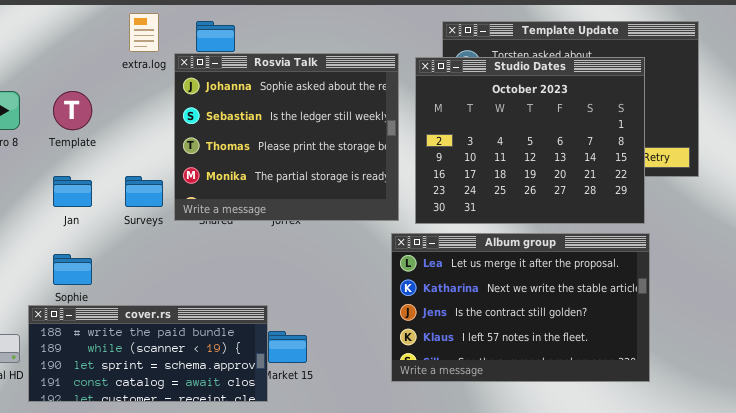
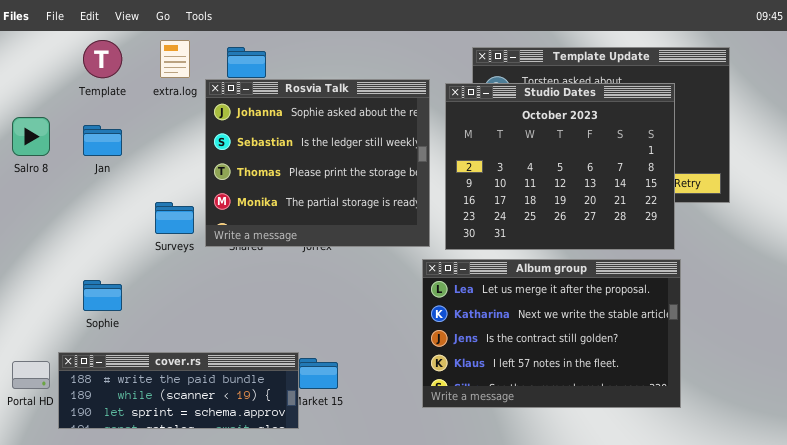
Template: [53,91,92,130] -> [83,40,122,78], moved
Jan: [53,176,92,207] -> [83,125,122,156], moved
cover.rs: [28,305,268,402] -> [58,352,299,429], resized

